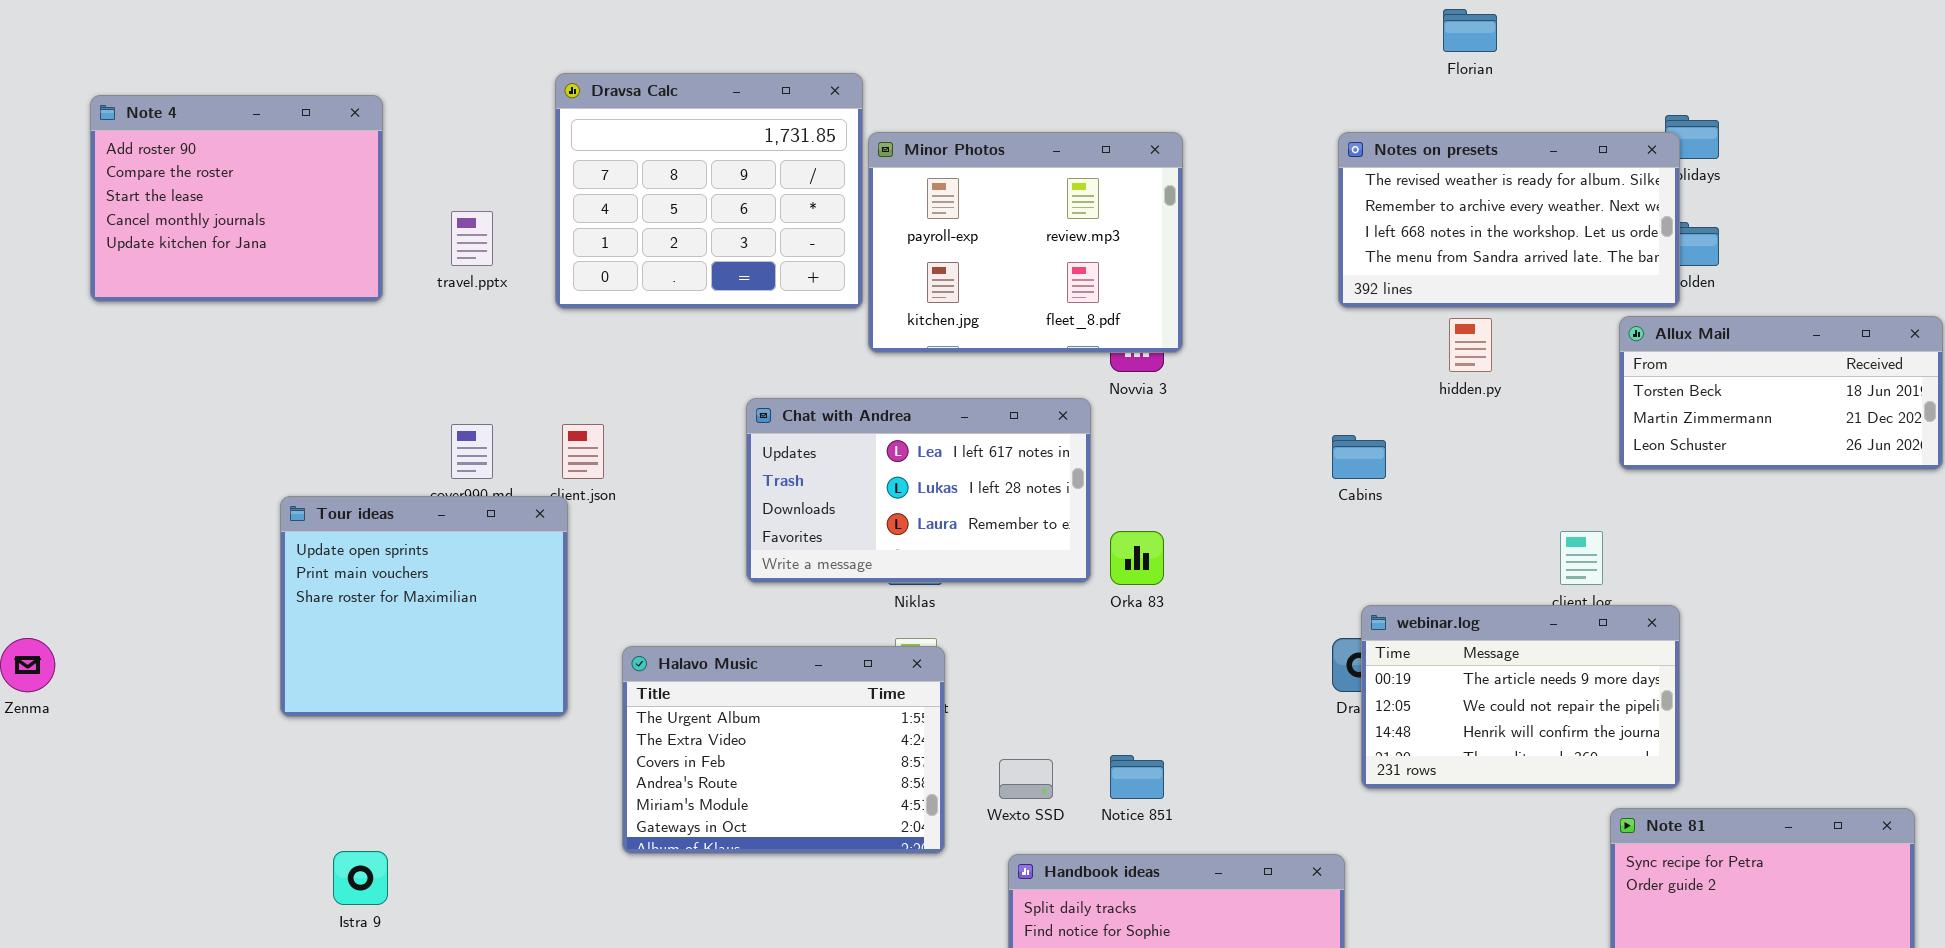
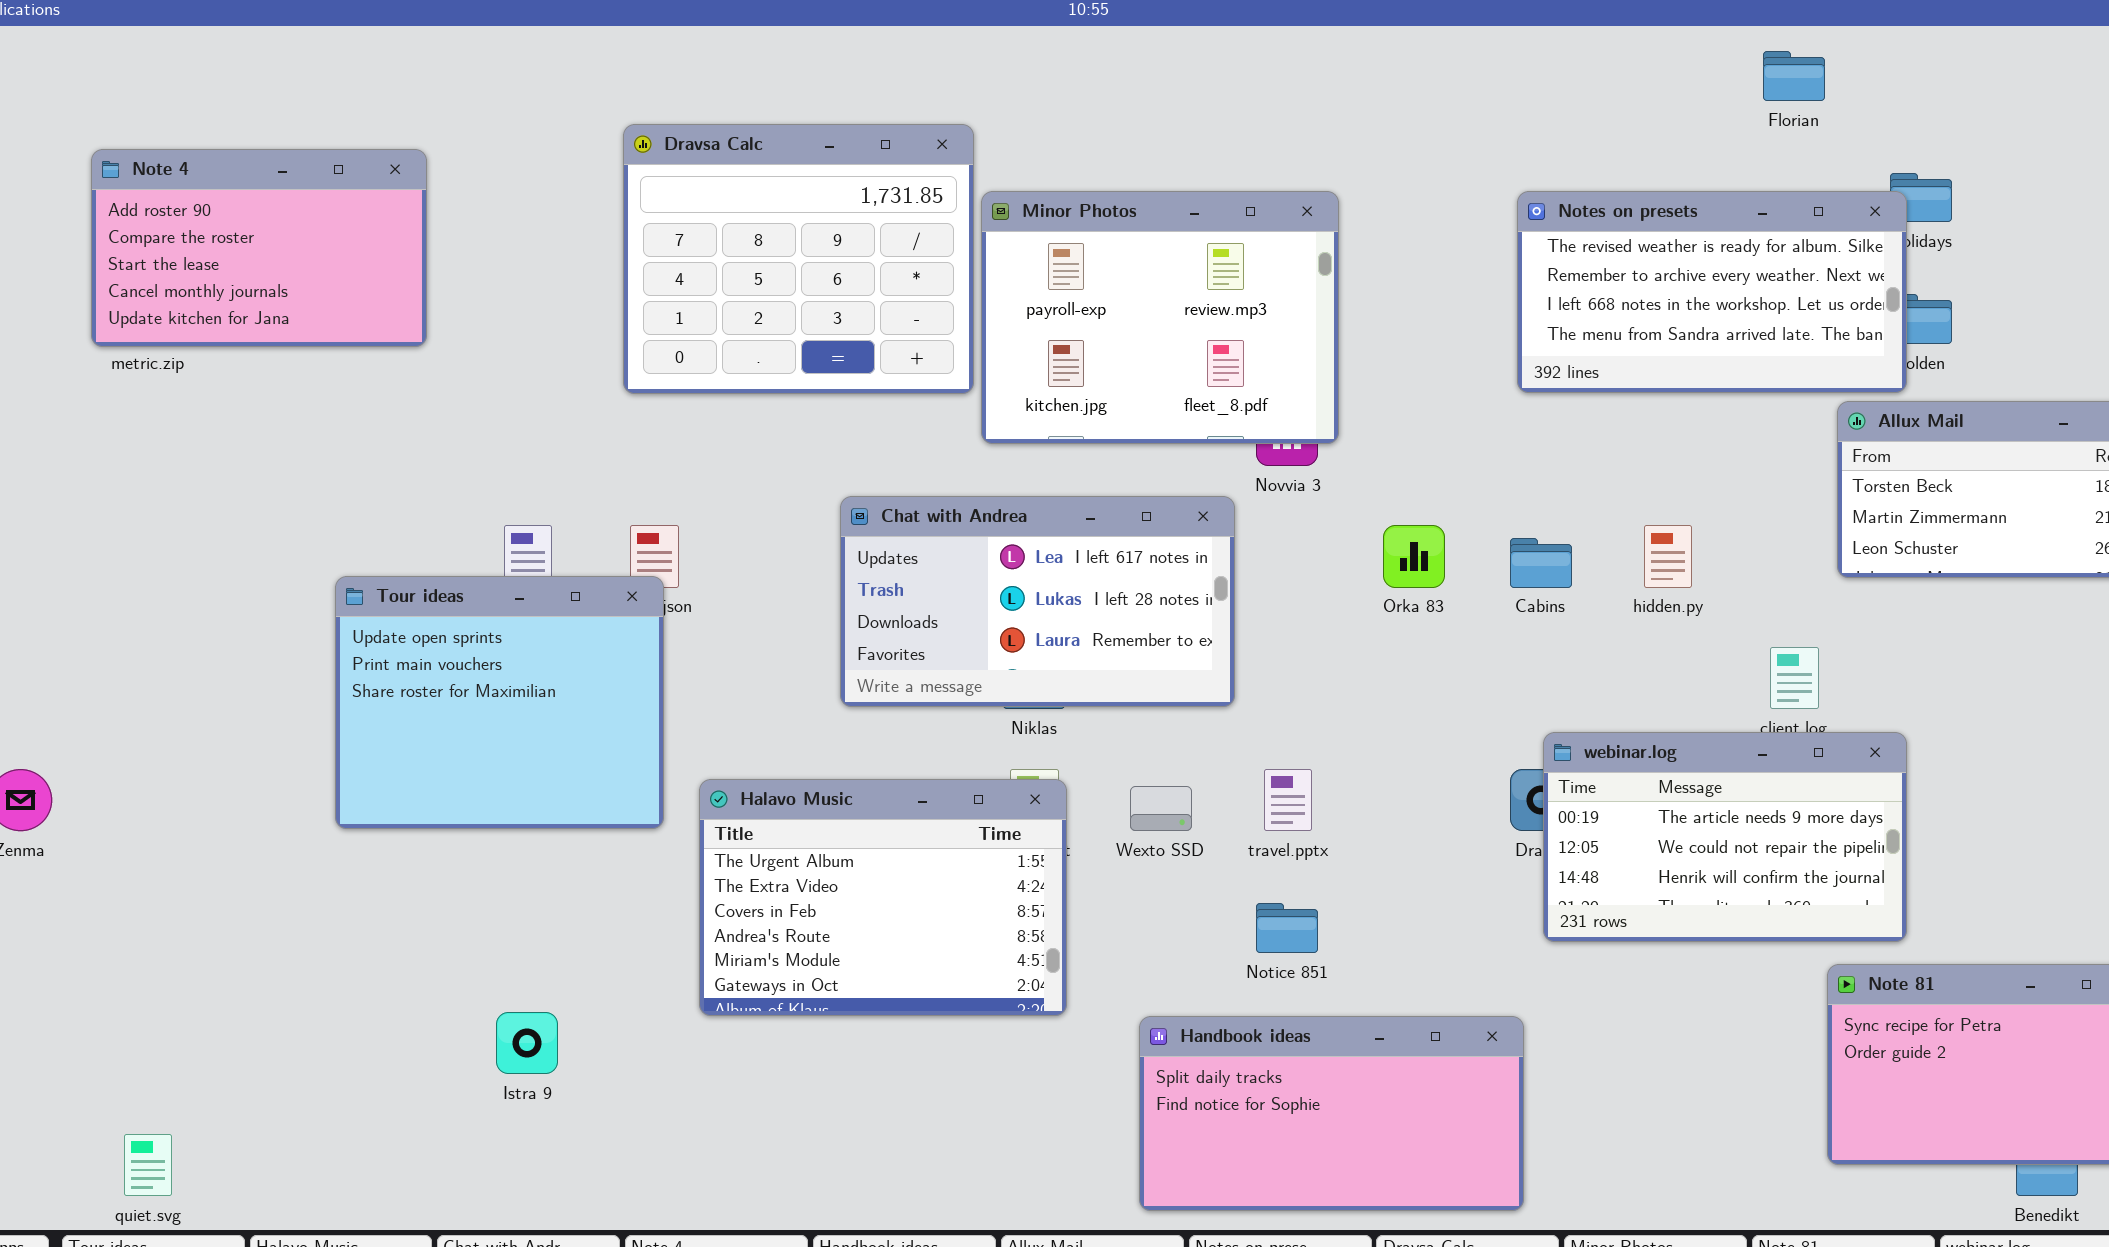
Florian: [1443,9,1497,52] -> [1763,51,1825,101], moved
Note 4: [90,95,383,302] -> [91,149,427,347], resized
travel.pptx: [451,211,493,266] -> [1264,769,1312,831], moved
hidden.py: [1449,318,1492,372] -> [1644,525,1692,588], moved
Tour ideas: [280,496,568,717] -> [335,576,664,829], moved
Orka 83: [1110,531,1164,585] -> [1383,525,1445,588], moved
Wexto SSD: [999,759,1053,799] -> [1130,786,1192,831], moved
Istra 9: [333,851,388,905] -> [496,1012,558,1074], moved

